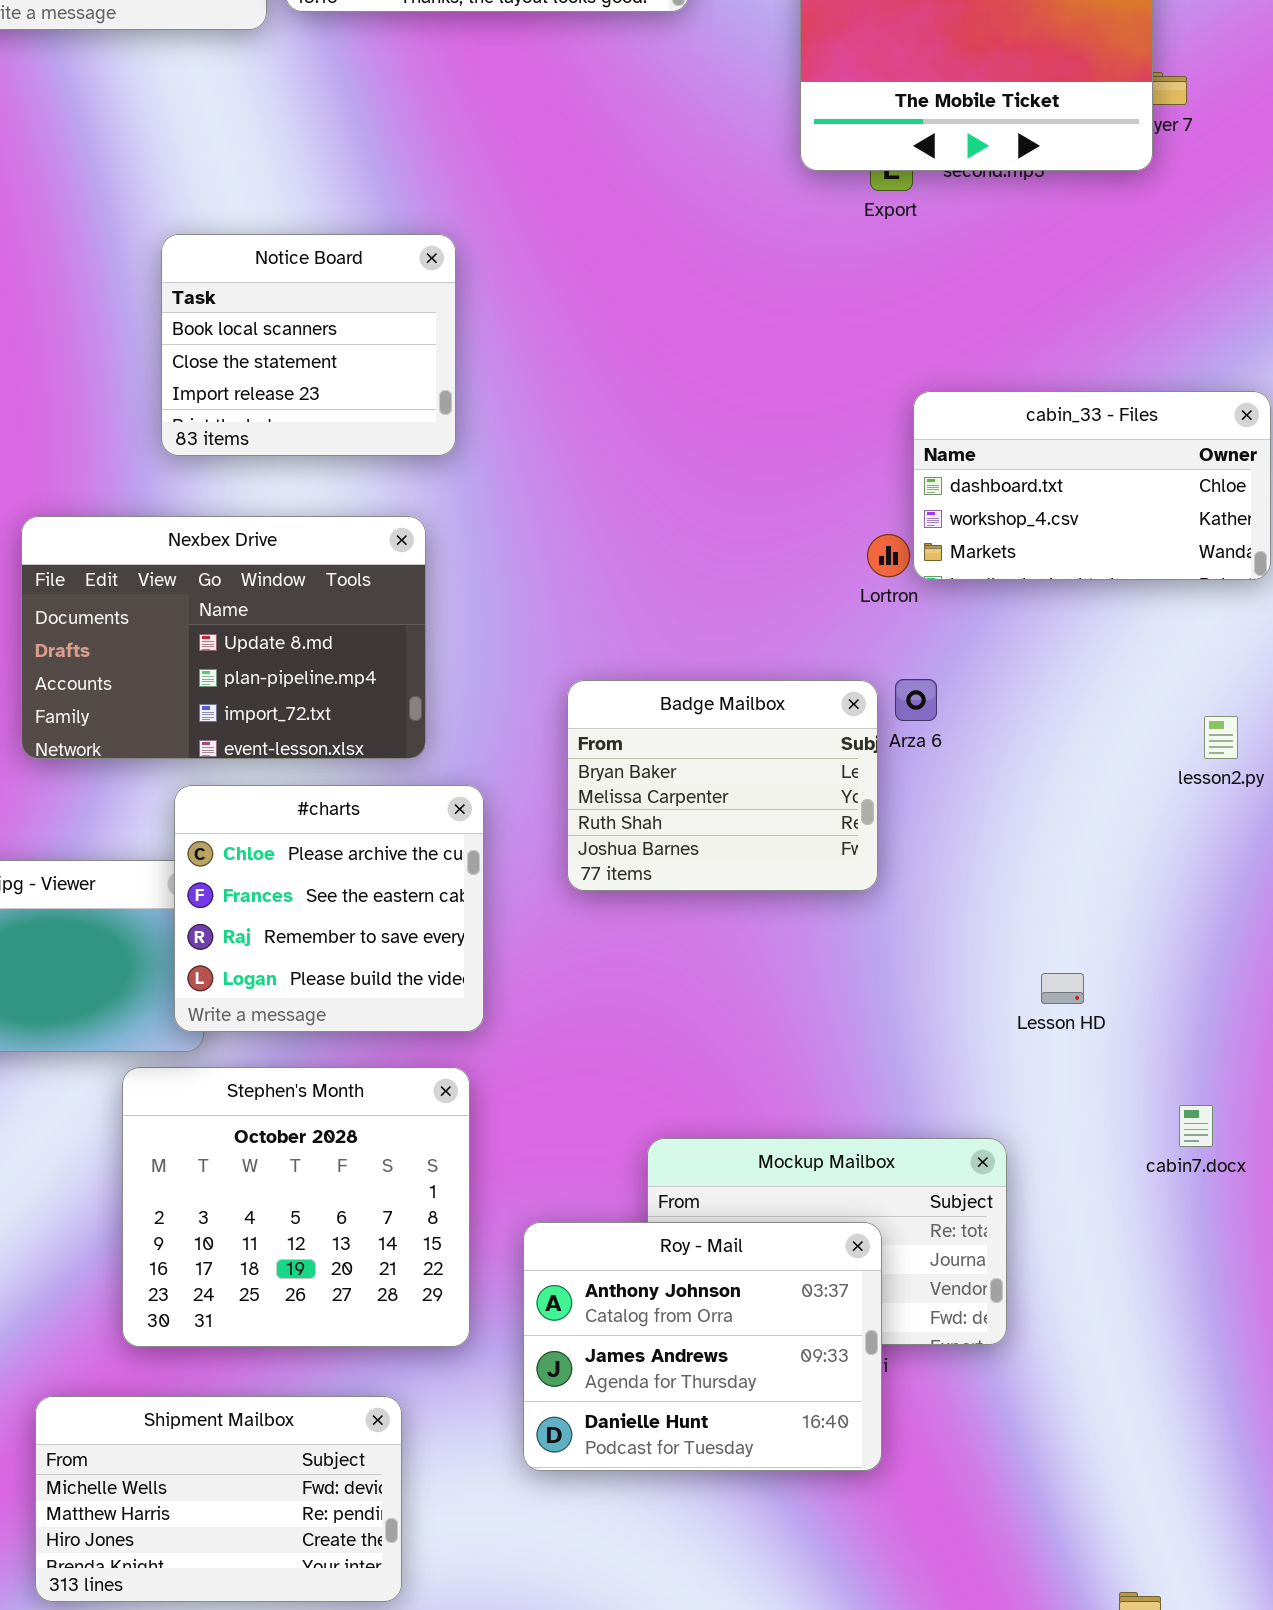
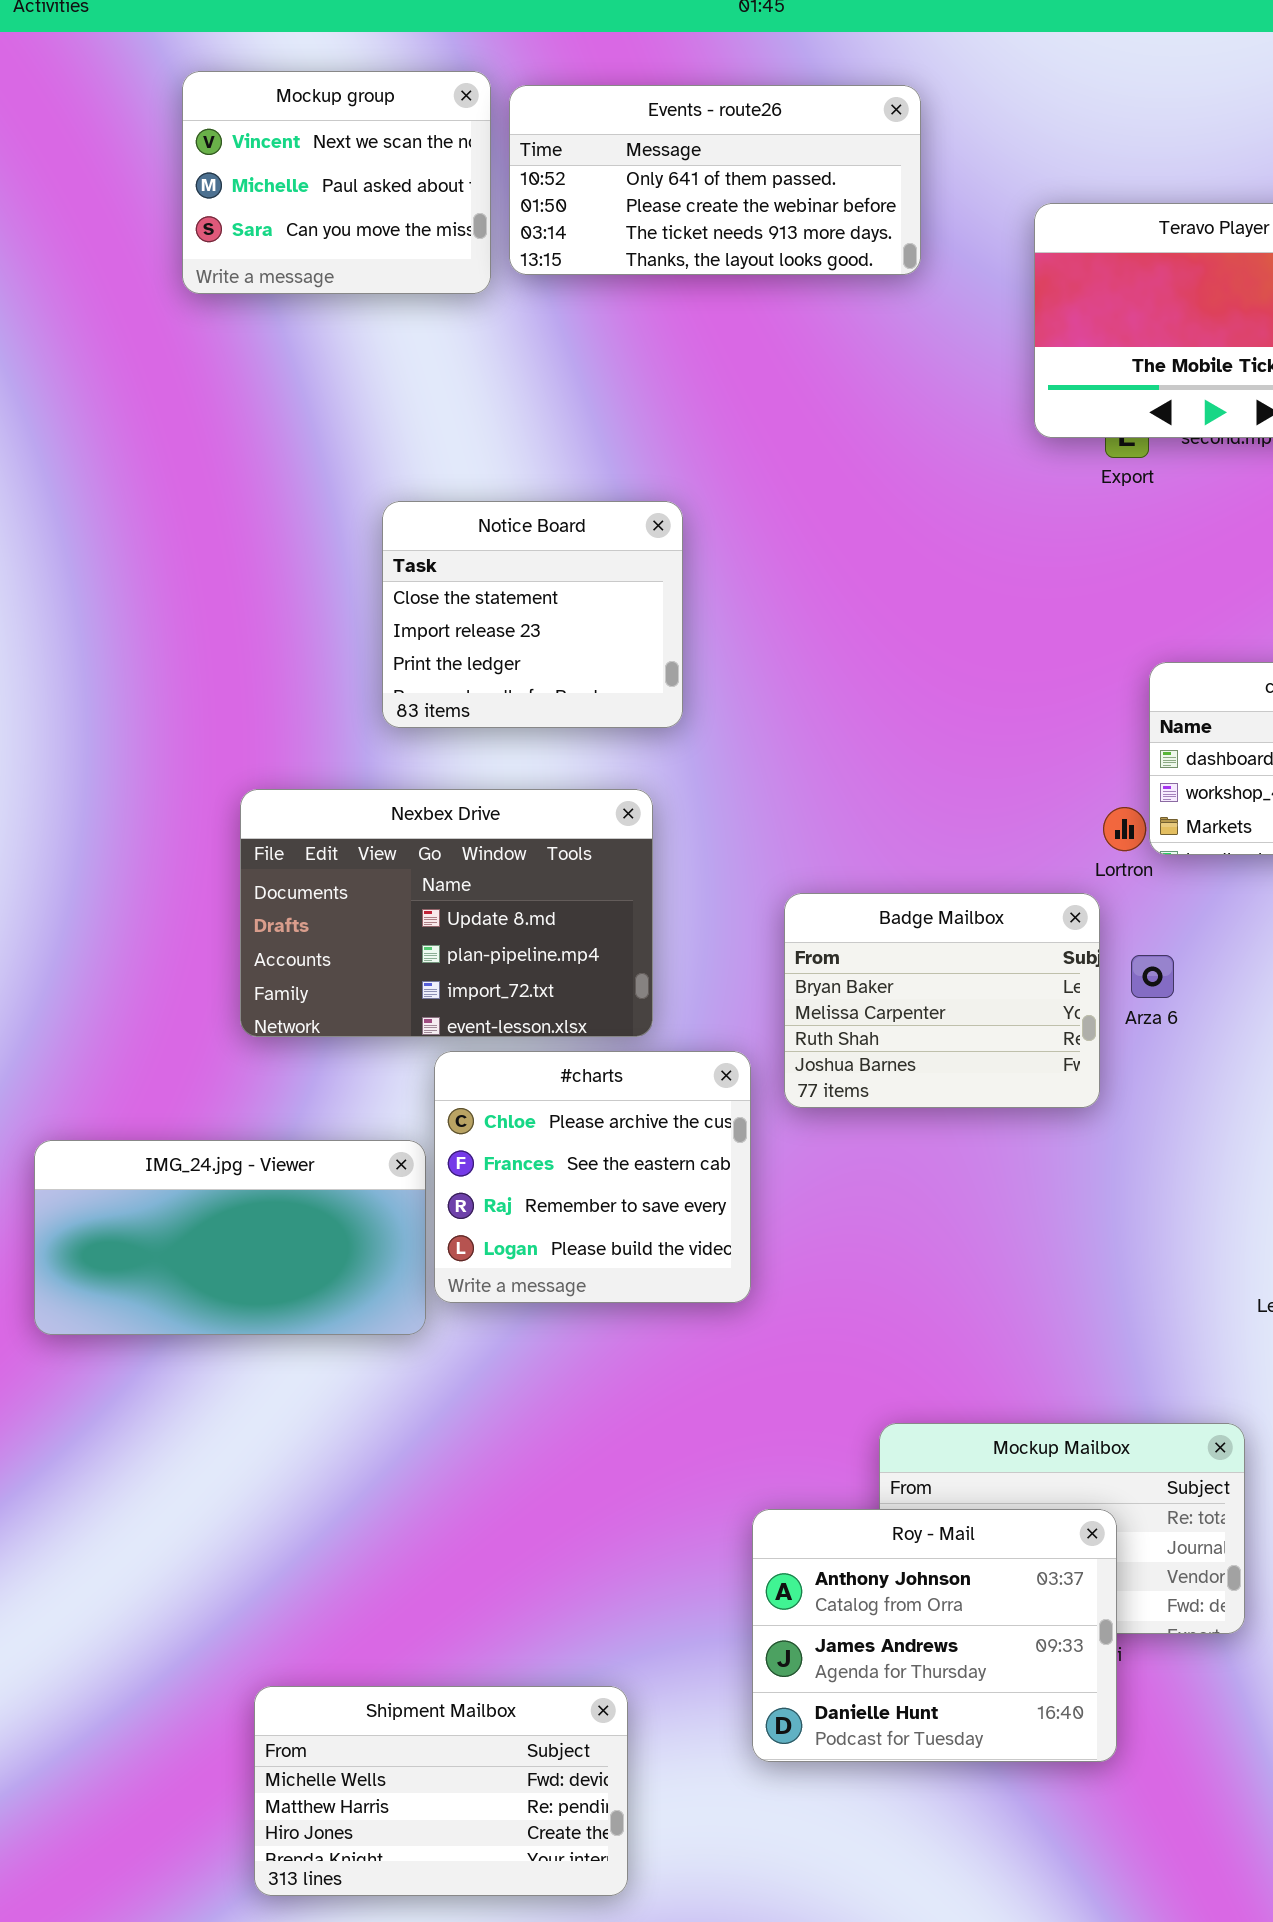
Notice Board: [161,234,456,456] -> [382,501,683,728], scrolled down 1 row
Badge Mailbox: [567,680,878,891] -> [784,893,1100,1108], moved
#charts: [174,785,484,1032] -> [434,1051,751,1303], moved
Stephen's Month: [122,1067,470,1347] -> none, closed

